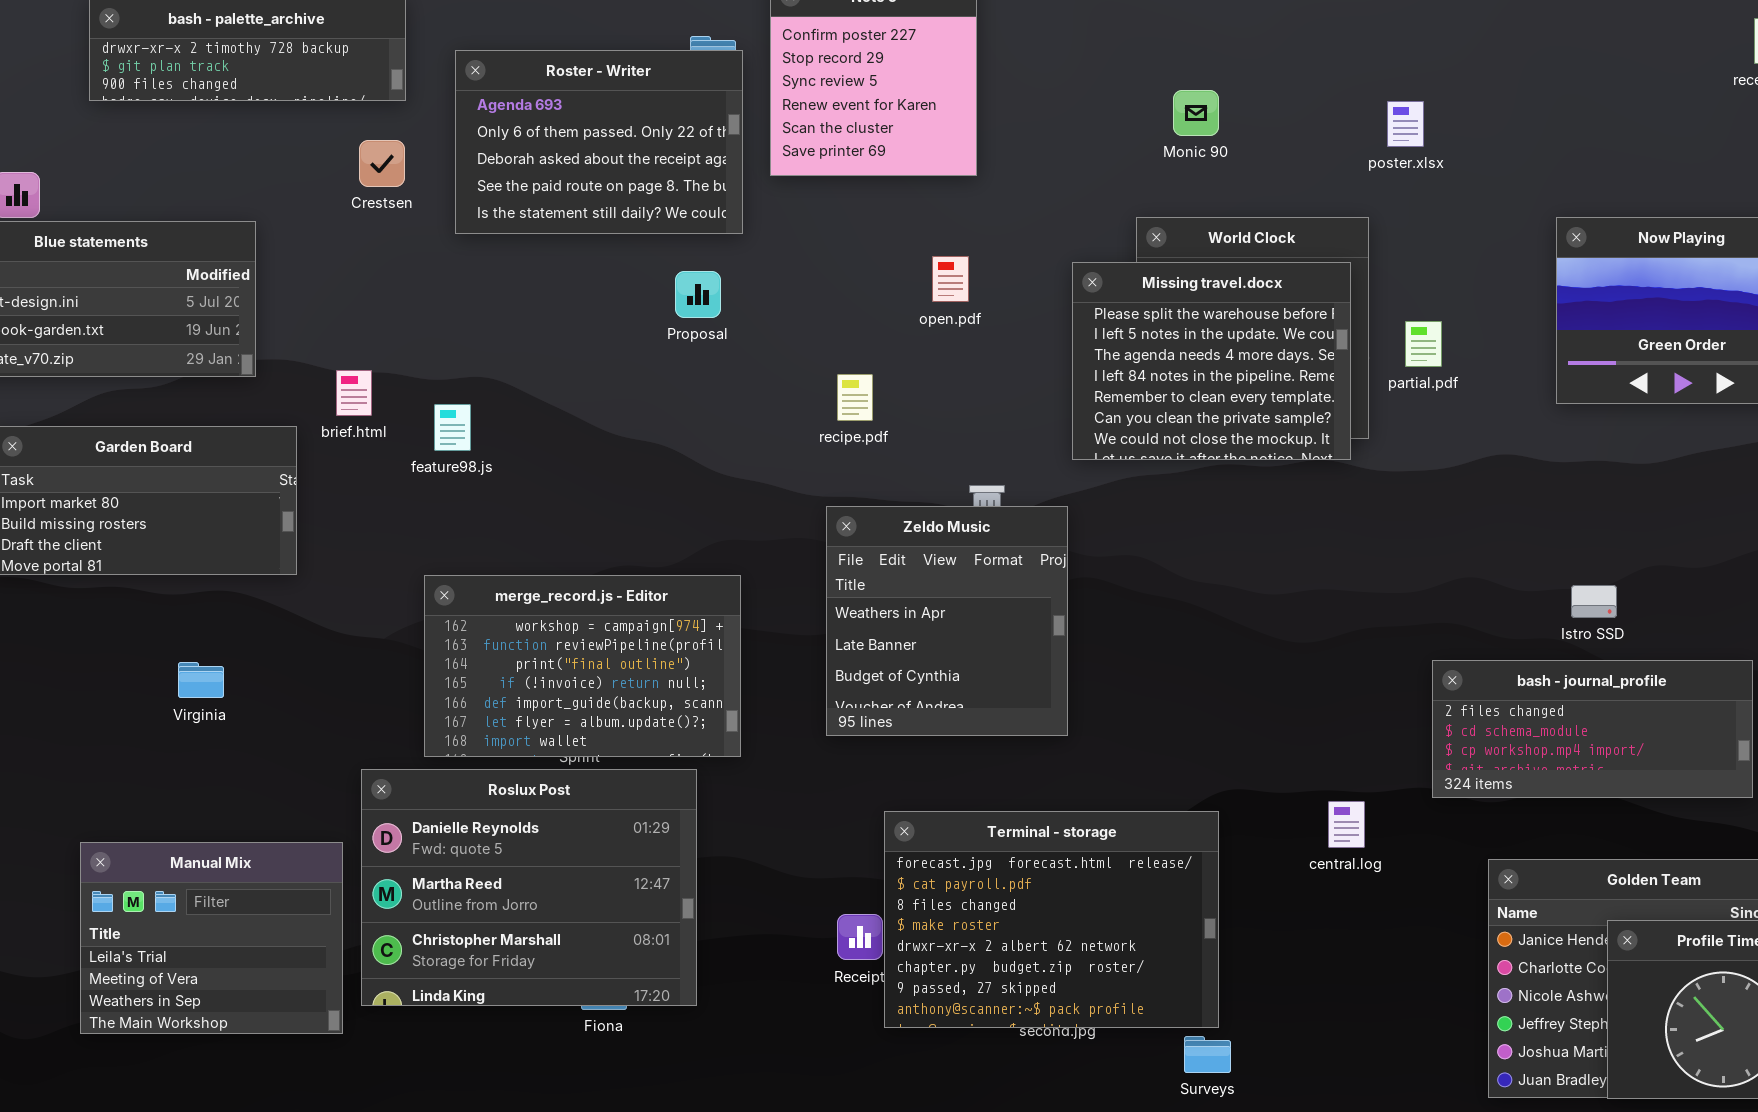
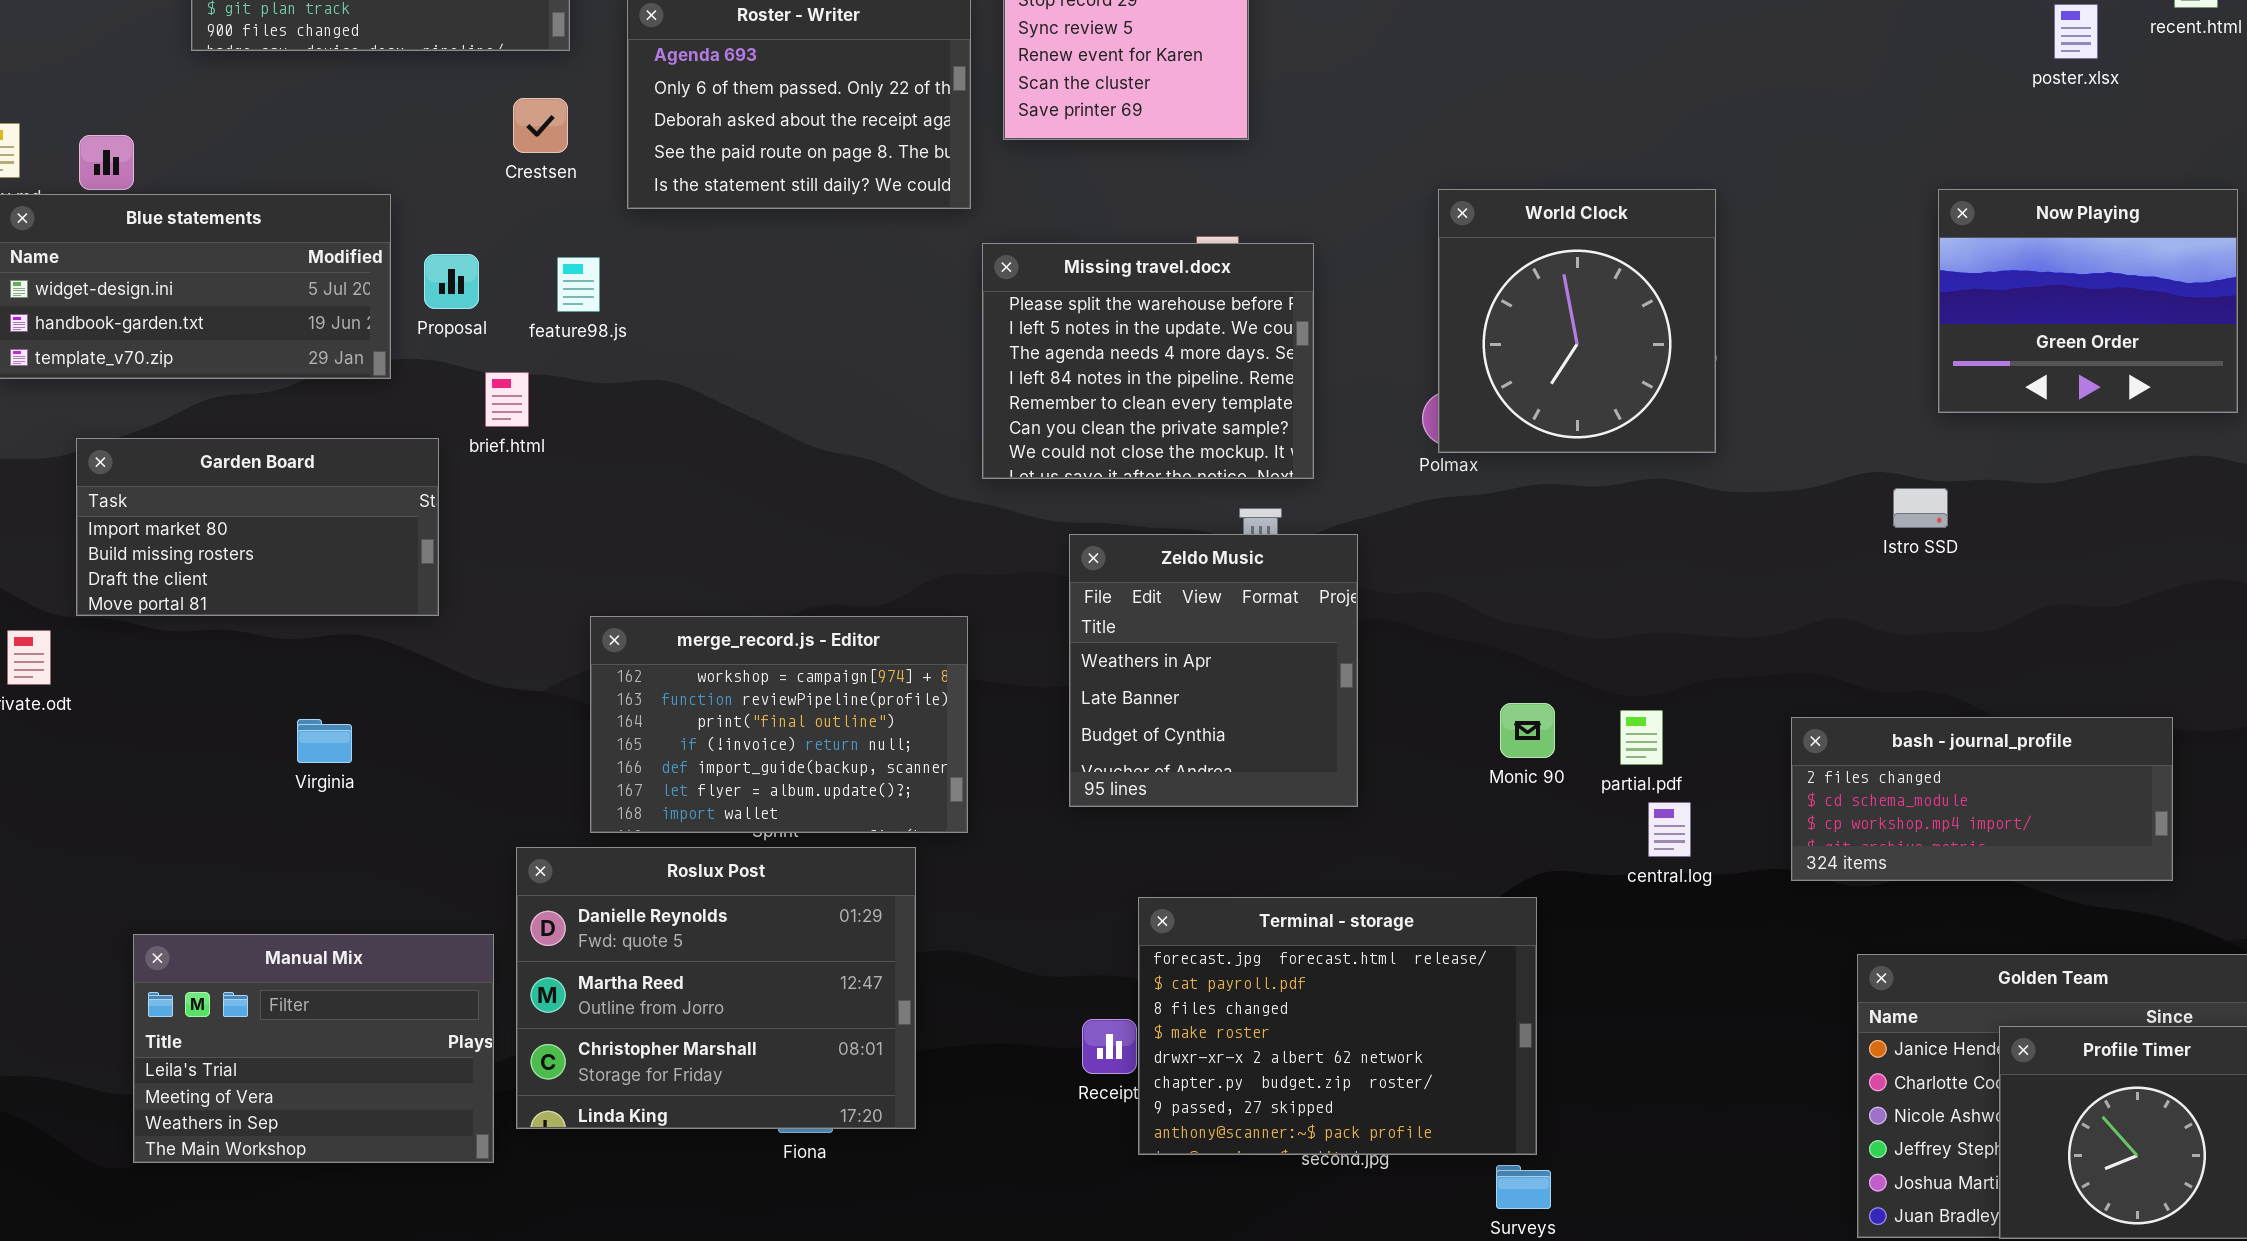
Monic 90: [1173,90,1219,136] -> [1500,703,1555,758], moved
poster.xlsx: [1387,101,1424,147] -> [2054,4,2098,59], moved
Missing travel.docx: [1072,262,1351,460] -> [982,243,1314,479], moved
Proposal: [675,271,721,318] -> [424,254,479,309], moved
partial.pdf: [1405,321,1442,367] -> [1620,710,1663,765], moved
feature98.js: [434,404,471,451] -> [557,257,600,312], moved
Istro SSD: [1571,585,1617,618] -> [1893,488,1948,528], moved
central.log: [1328,801,1365,848] -> [1648,802,1691,857], moved
Manual Mix: [80,842,343,1034] -> [133,934,494,1163], resized

